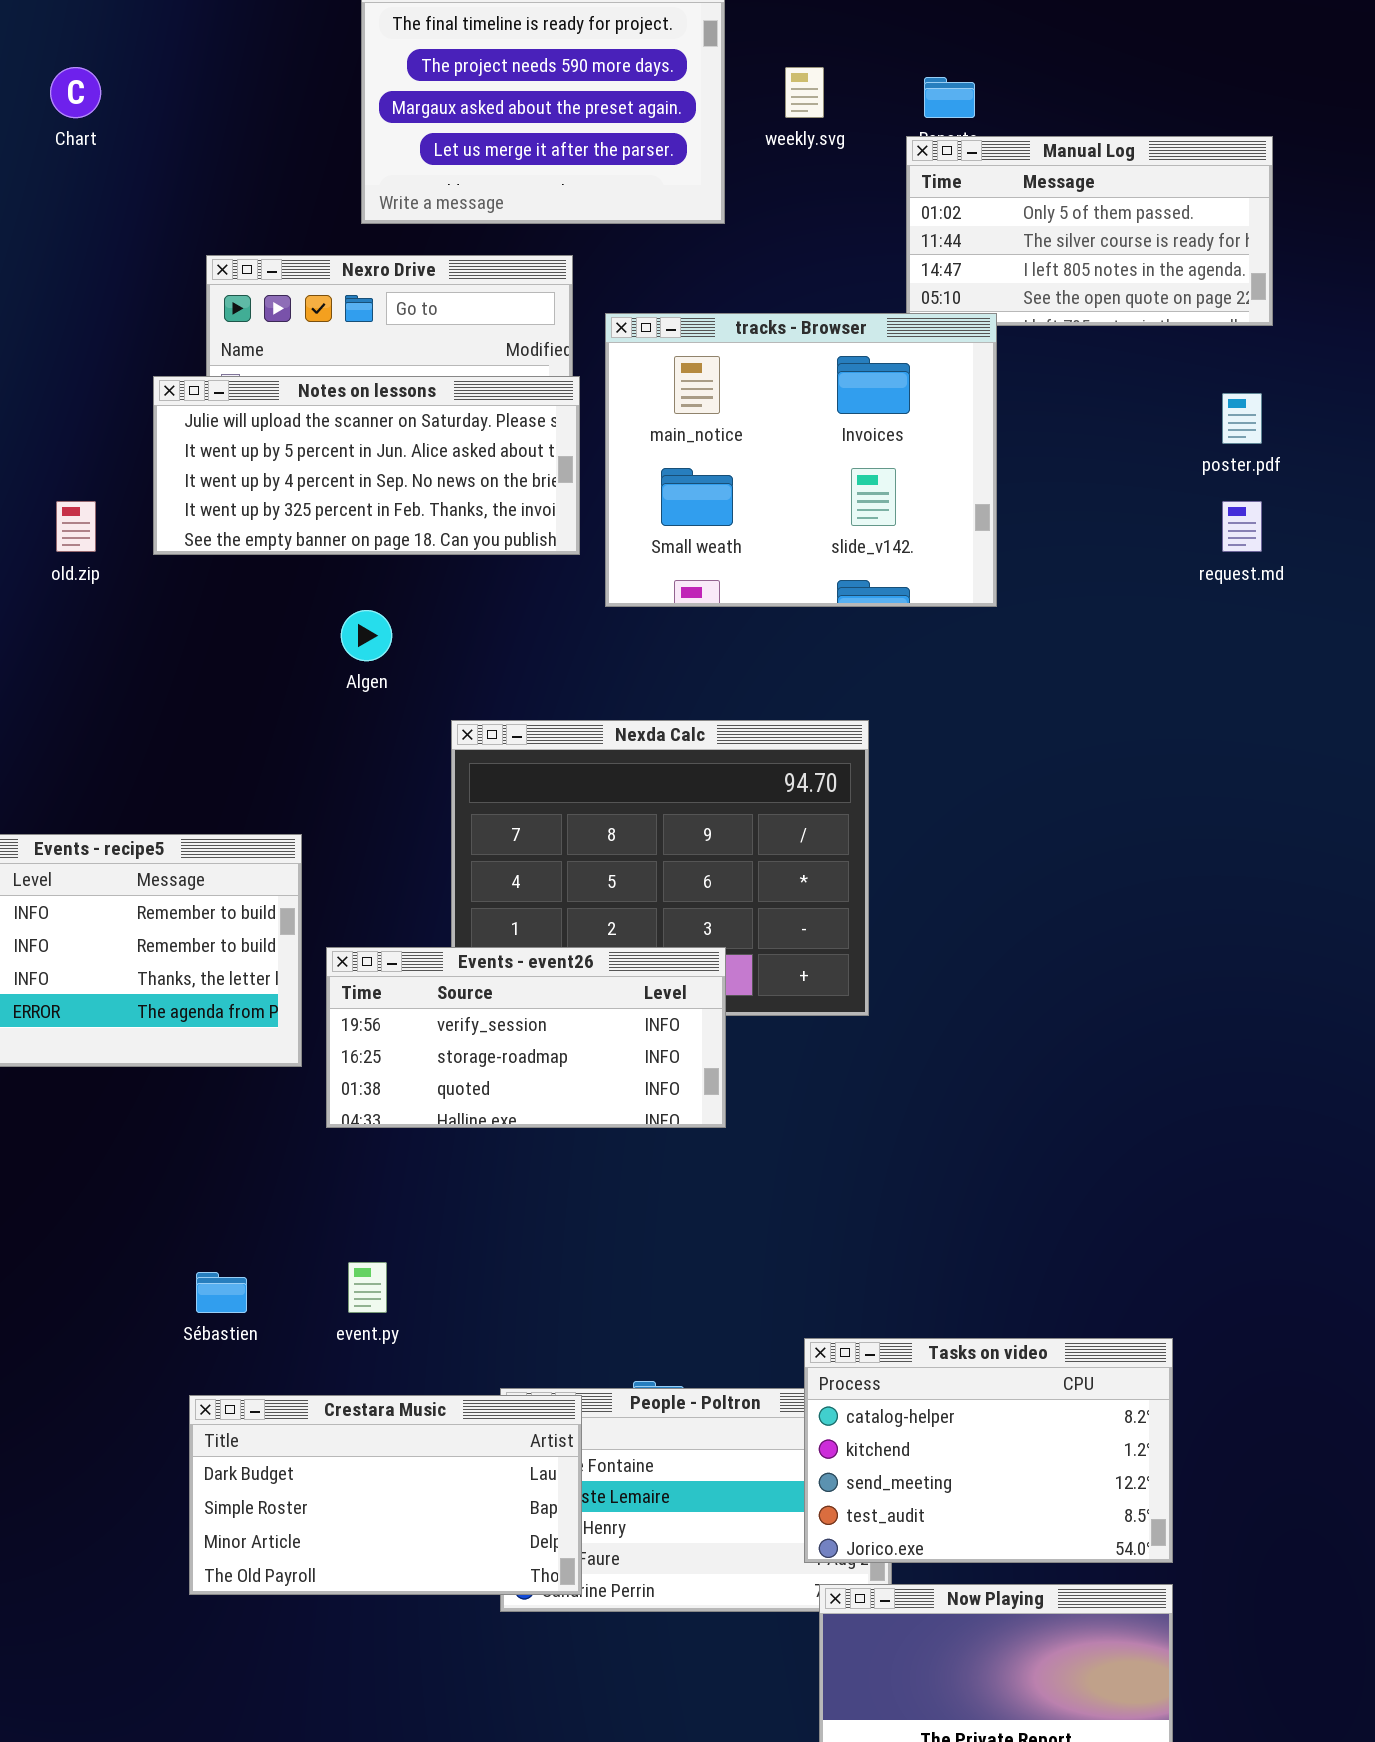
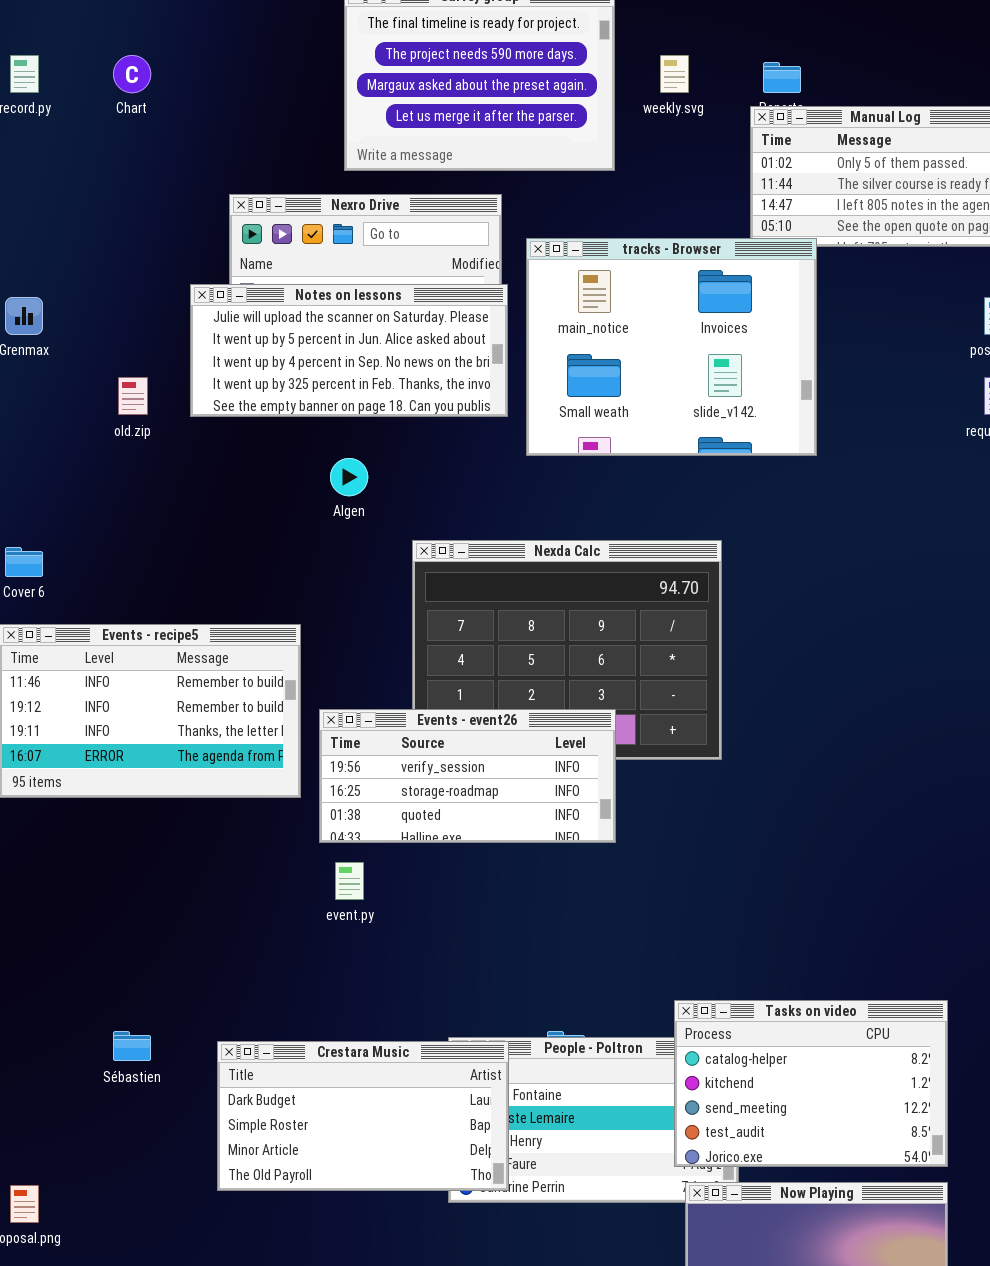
event.py: [348,1262,387,1313] -> [335,862,364,900], moved
Sébastien: [196,1272,247,1313] -> [113,1031,151,1061], moved

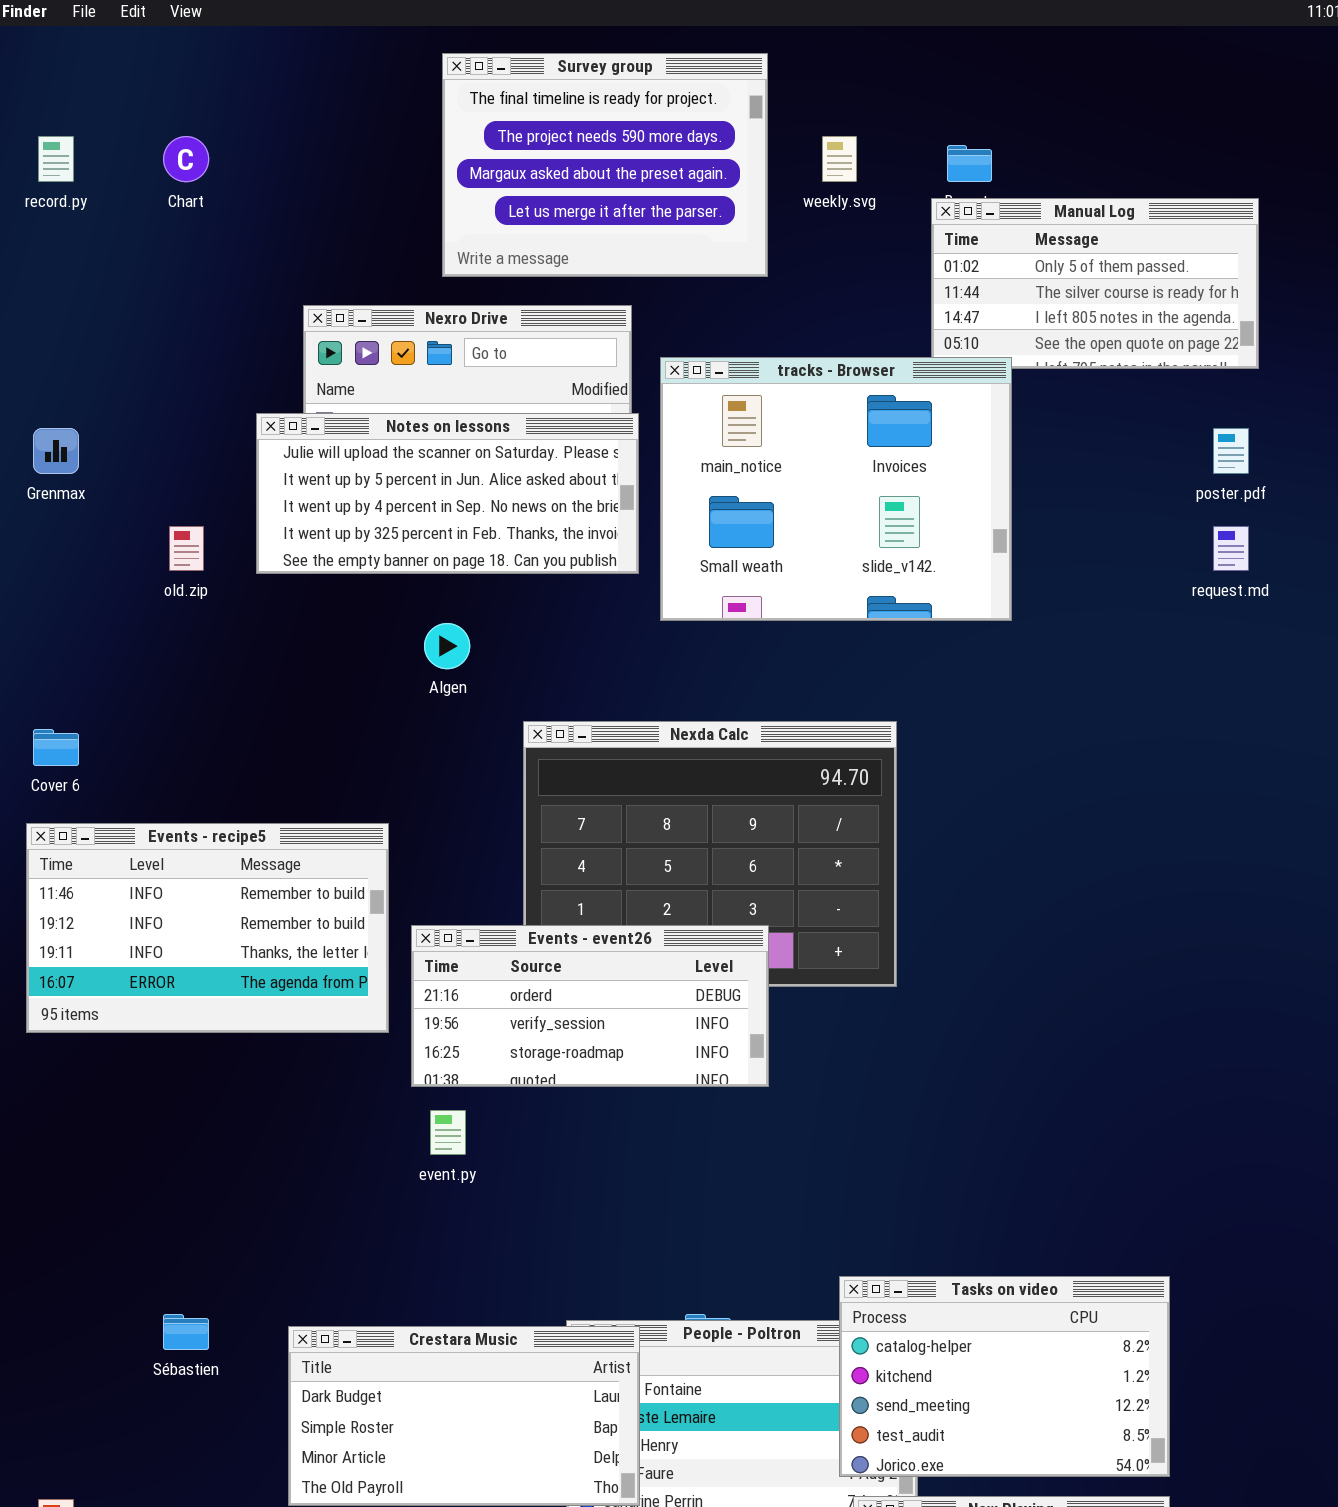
Events - event26: [319,709,616,843] -> [411,925,769,1087], scrolled up 1 row

